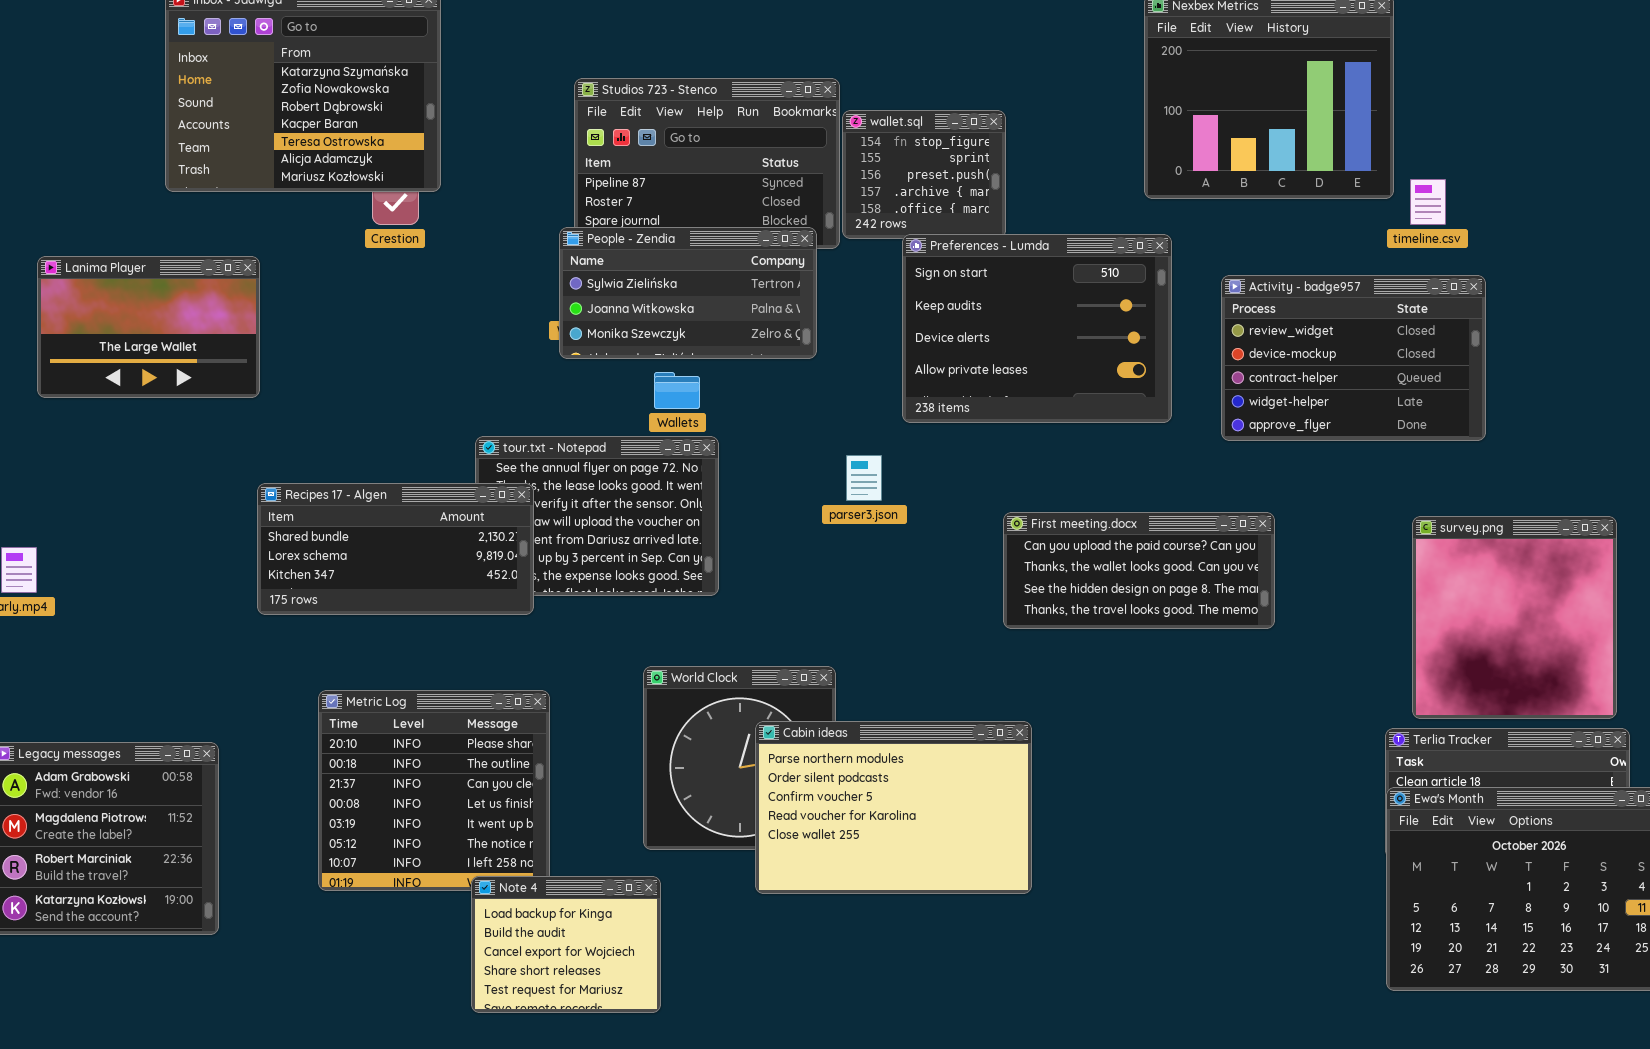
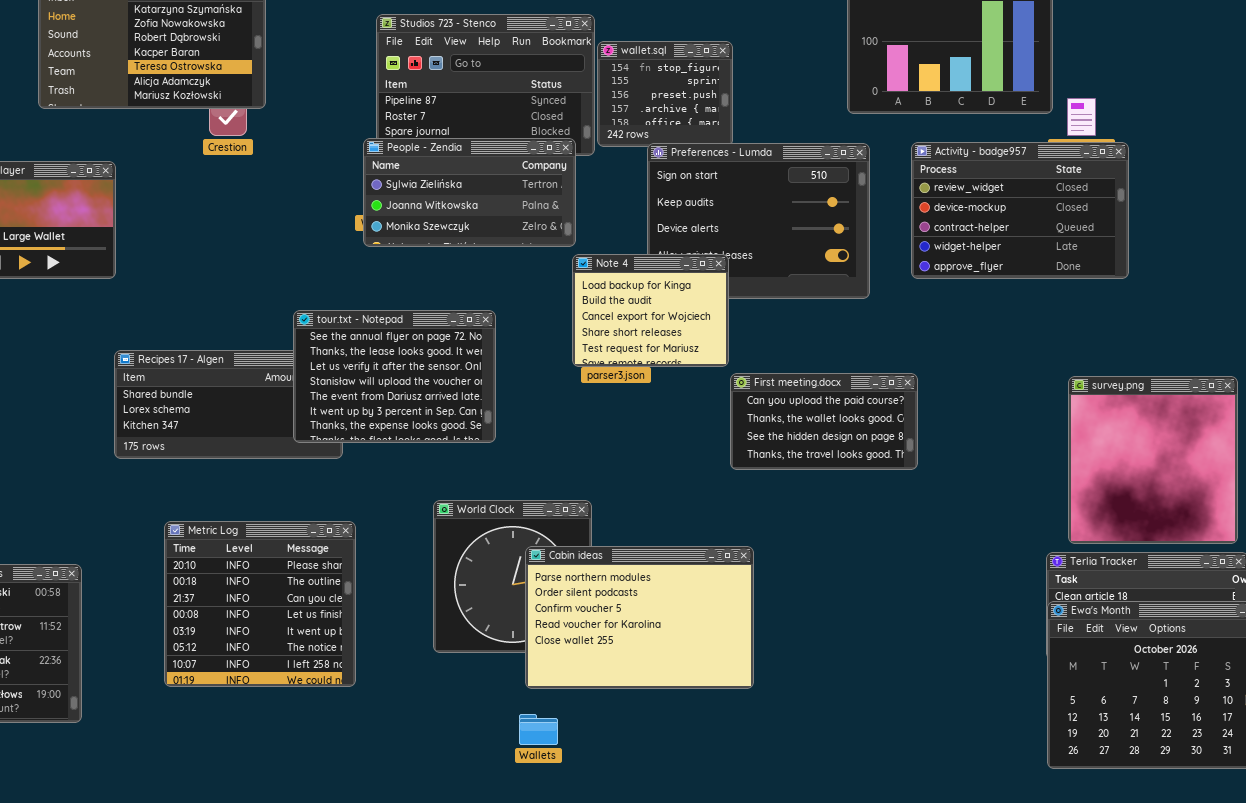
Activity - badge957: [1221,275,1486,441] -> [911,142,1129,279], moved
Wallets: [654,372,700,409] -> [519,714,558,745], moved
tour.txt - Notepad: [475,436,719,596] -> [293,310,496,443], raised
First meeting.docx: [1003,512,1275,629] -> [730,373,918,470], resized
Note 4: [471,876,661,1013] -> [572,254,729,367], moved

